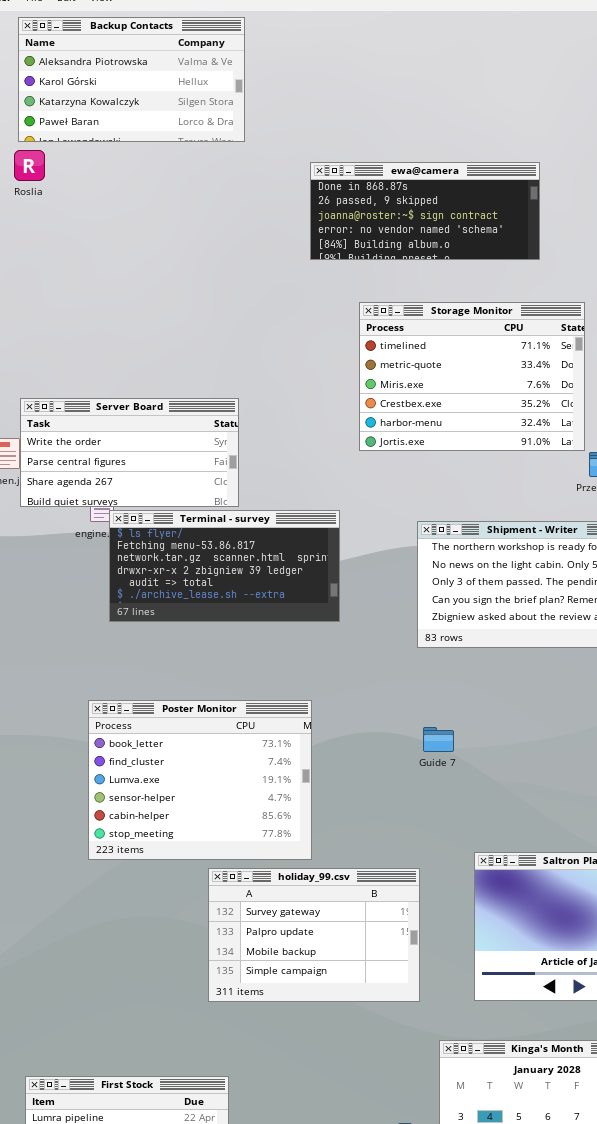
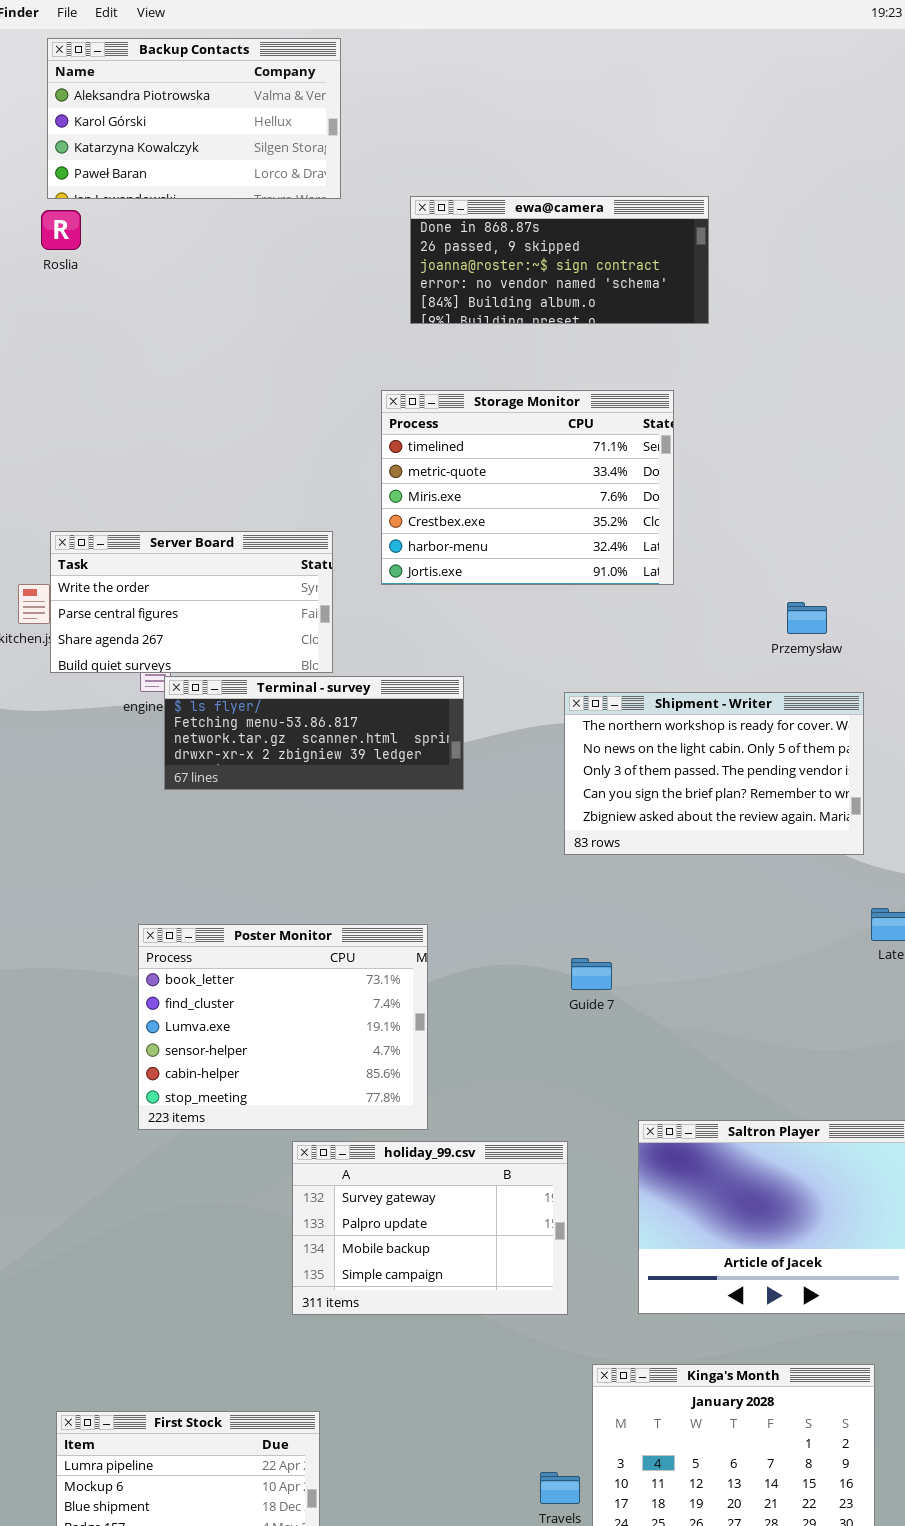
ewa@camera: [310,162,540,260] -> [410,196,709,324], moved
Storage Monitor: [359,302,585,451] -> [381,390,674,585], moved
Terminal - survey: [109,510,340,622] -> [164,676,464,790], resized

